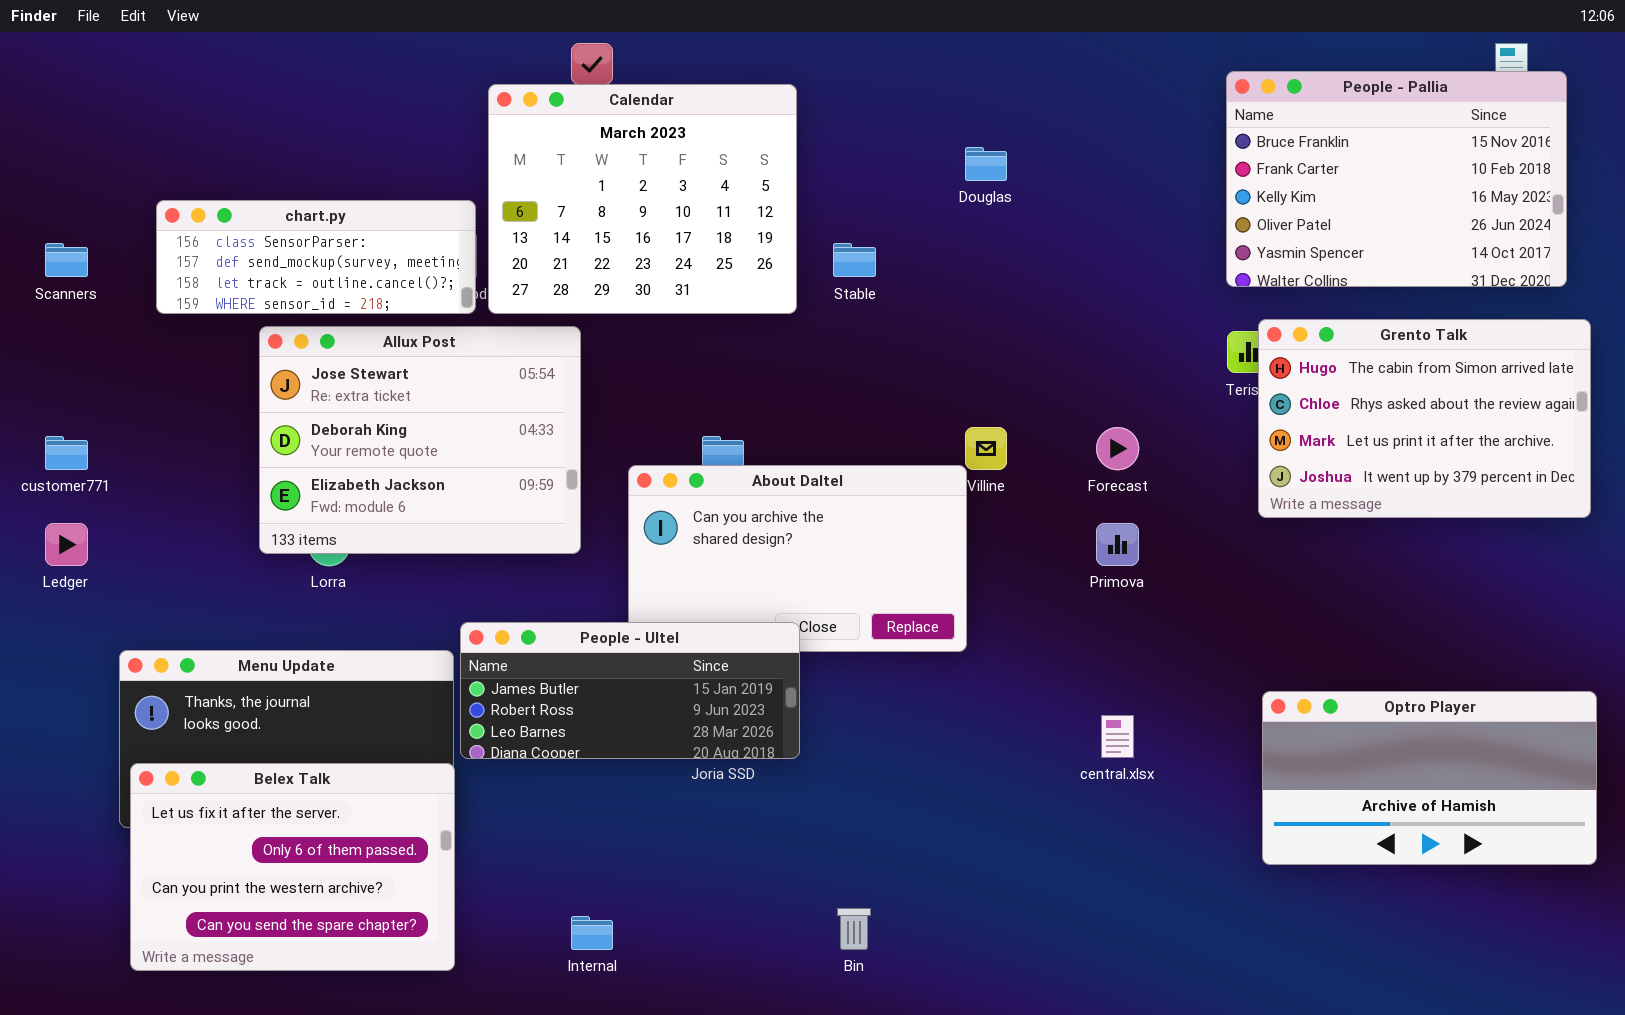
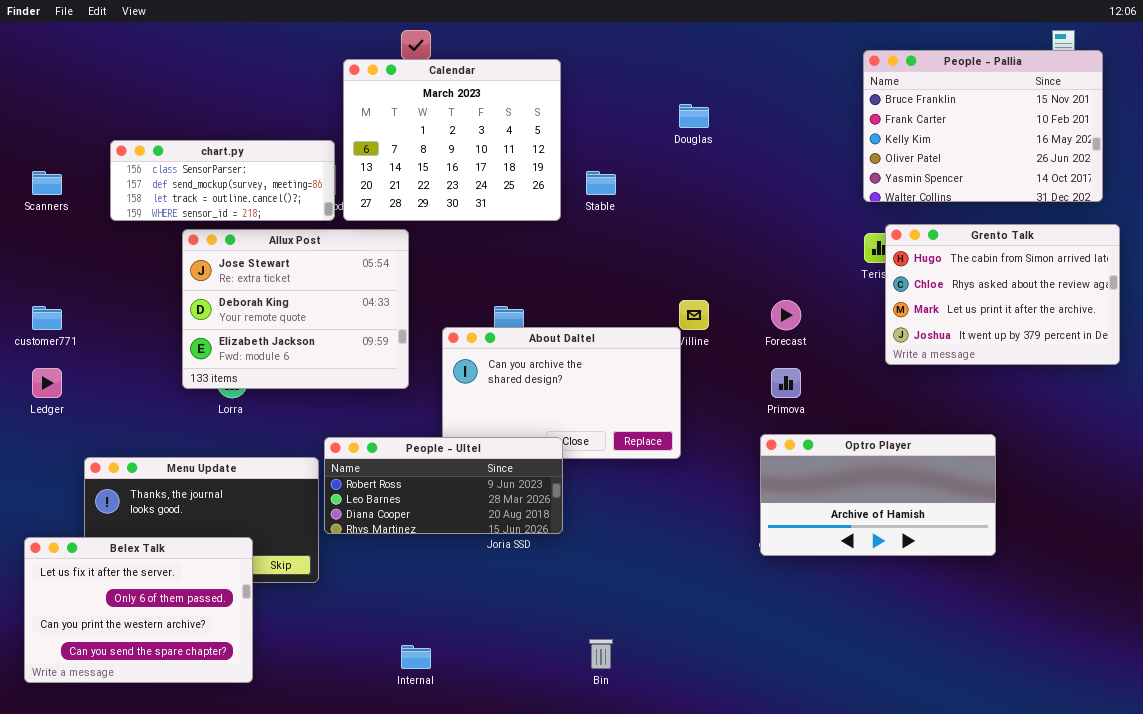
People - Ultel: [460,622,800,759] -> [324,437,563,534], scrolled down 1 row
Optro Player: [1262,691,1597,865] -> [760,434,996,556], moved
Belex Talk: [130,763,455,971] -> [24,537,253,683], moved

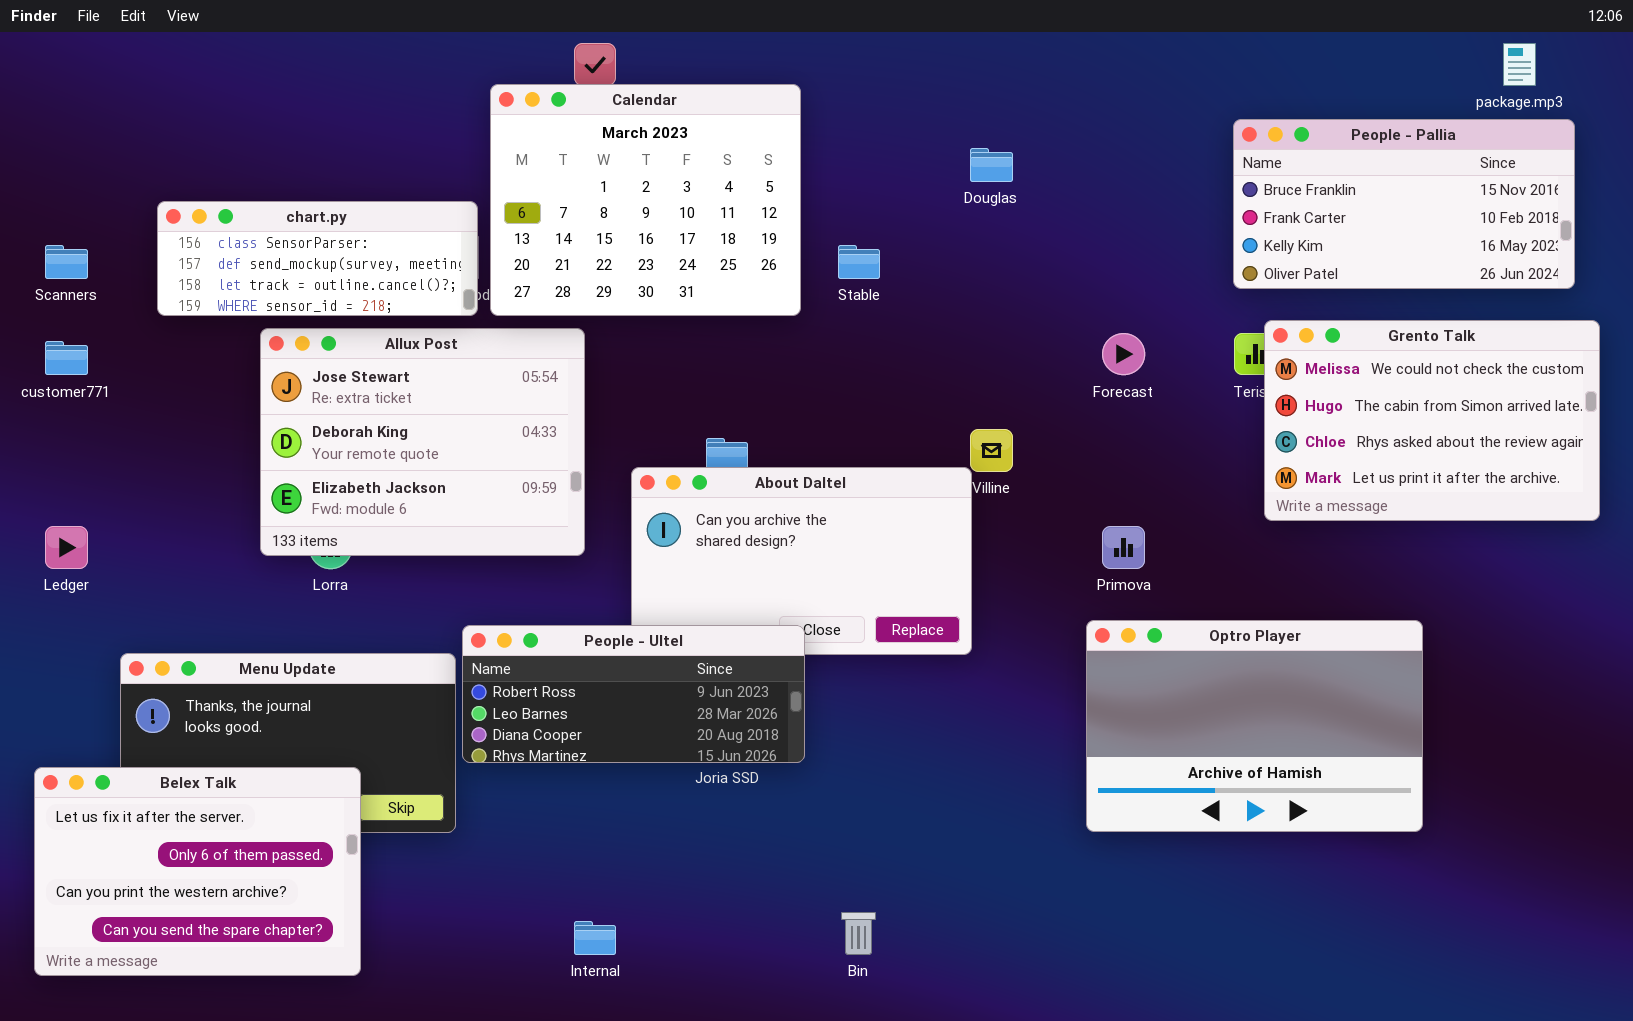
People - Pallia: [863,50,1103,202] -> [1233,119,1575,289], resized
Grento Talk: [885,224,1120,365] -> [1264,320,1600,521], scrolled up 1 row
Forecast: [771,300,801,330] -> [1102,333,1145,375], moved
customer771: [32,306,62,330] -> [45,341,88,375], moved
Optro Player: [760,434,996,556] -> [1086,620,1423,832], resized

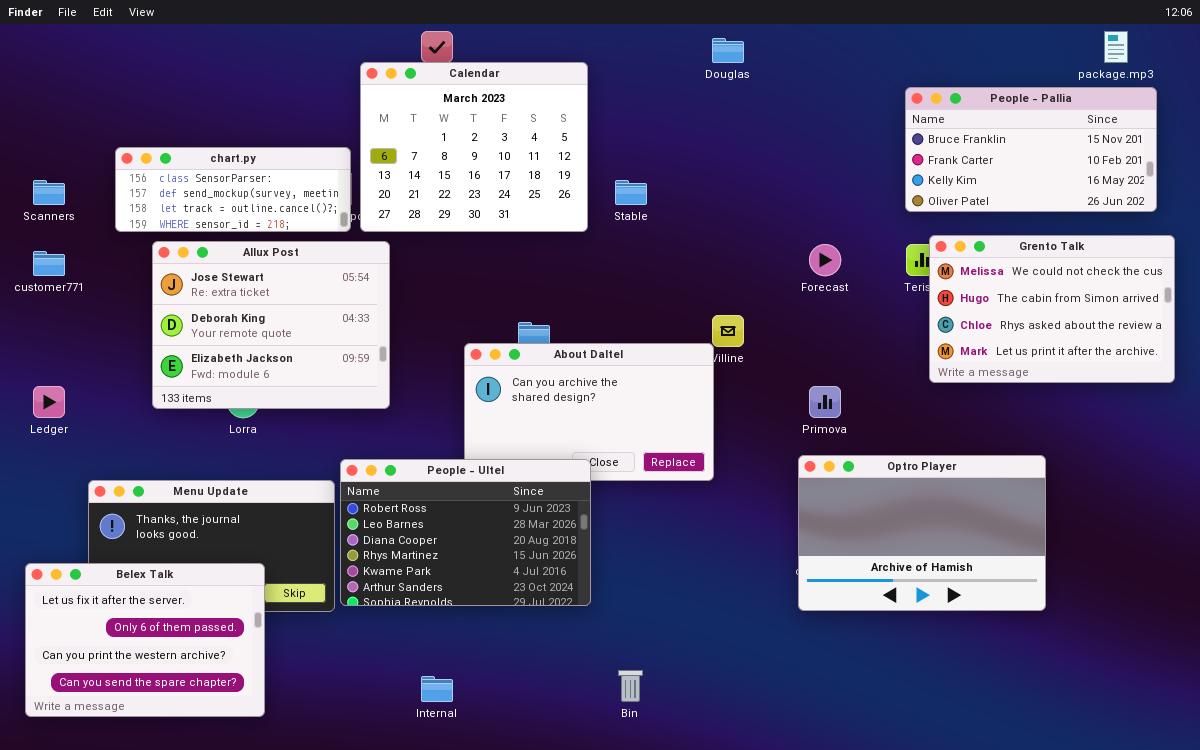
Douglas: [970,148,1013,182] -> [712,38,744,63], moved
Allux Post: [260,328,585,556] -> [152,241,390,409], moved
People - Ultel: [462,625,805,763] -> [340,459,591,606], resized

